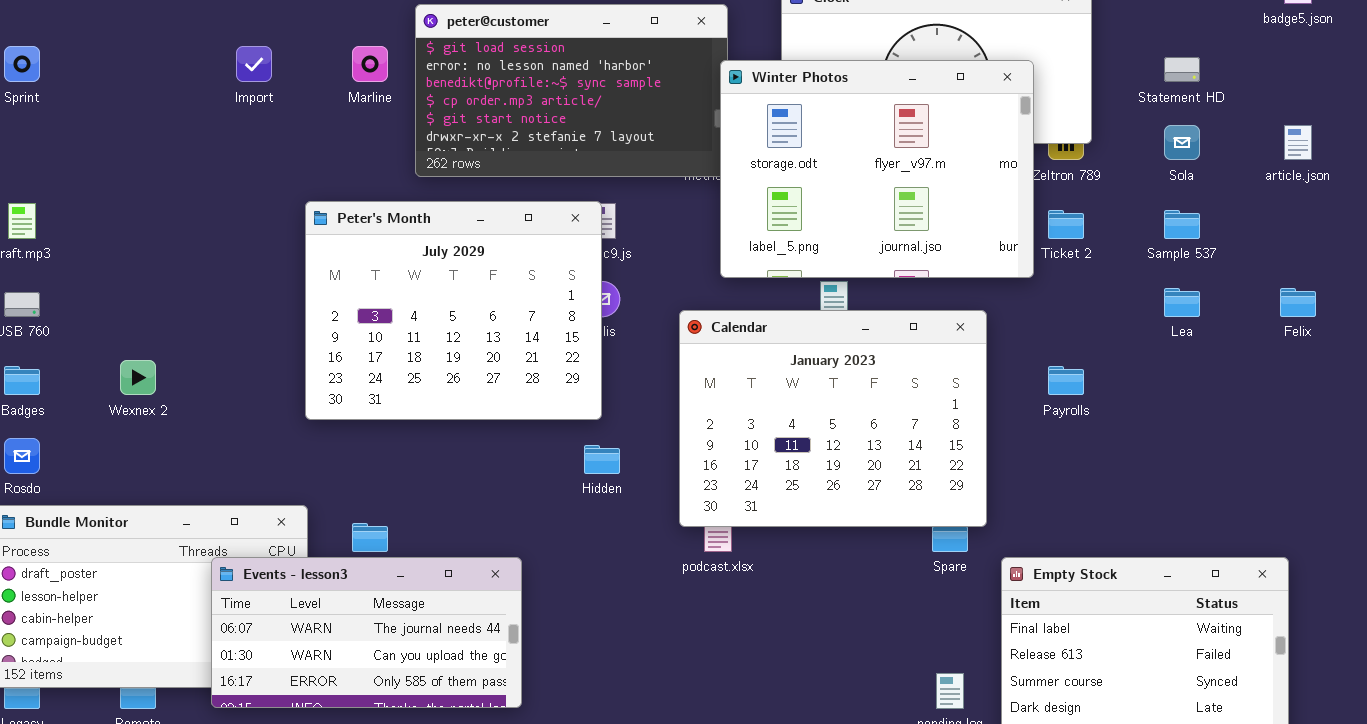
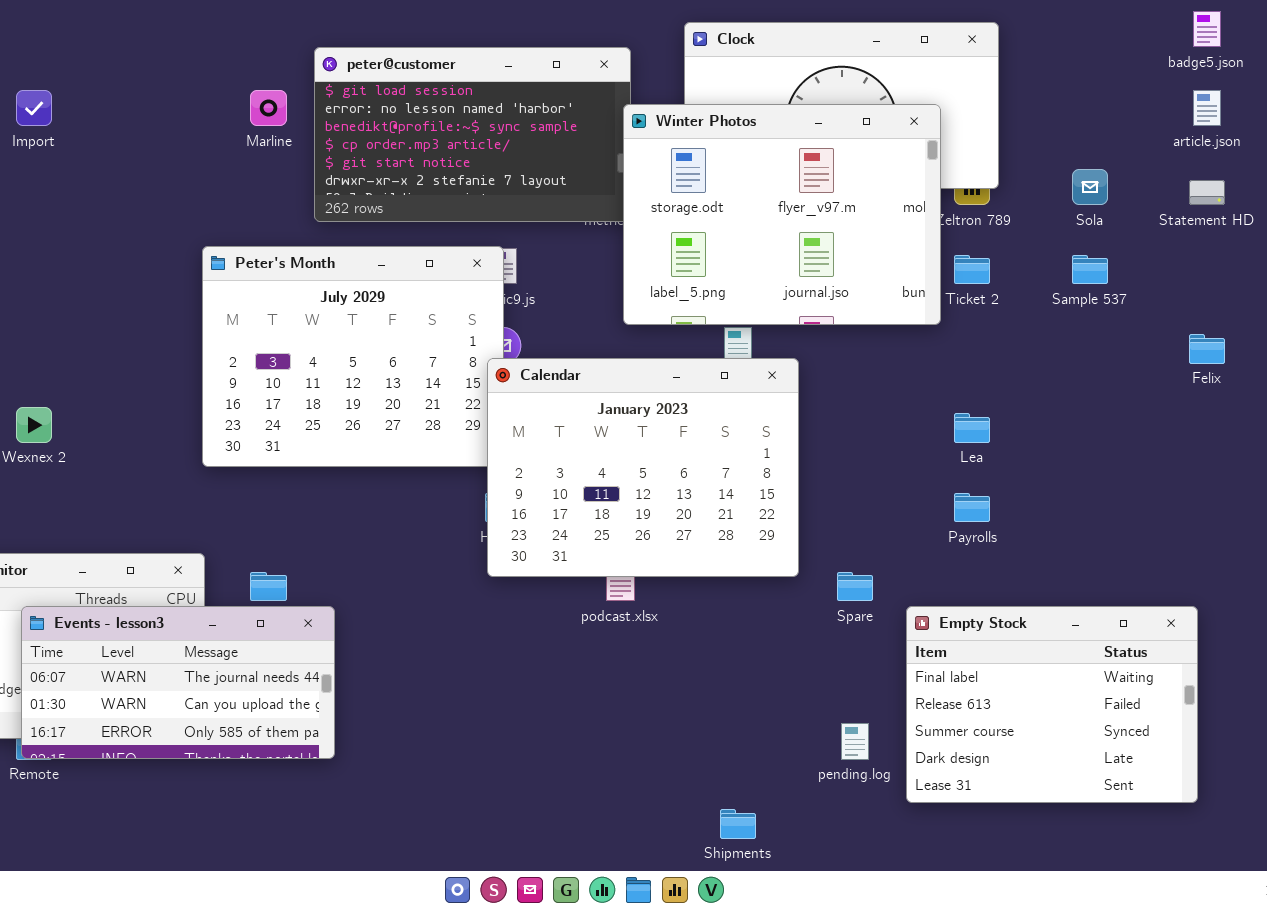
Import: [236,46,272,82] -> [16,90,52,126], moved
Statement HD: [1164,57,1200,82] -> [1189,180,1225,205], moved
article.json: [1284,125,1312,160] -> [1193,90,1221,126], moved
Lea: [1164,288,1200,317] -> [954,413,990,443], moved
Calendar: [679,310,987,527] -> [487,358,799,577], moved
Payrolls: [1048,366,1084,395] -> [954,493,990,522], moved
Events - lesson3: [211,557,522,708] -> [21,606,335,759], moved

